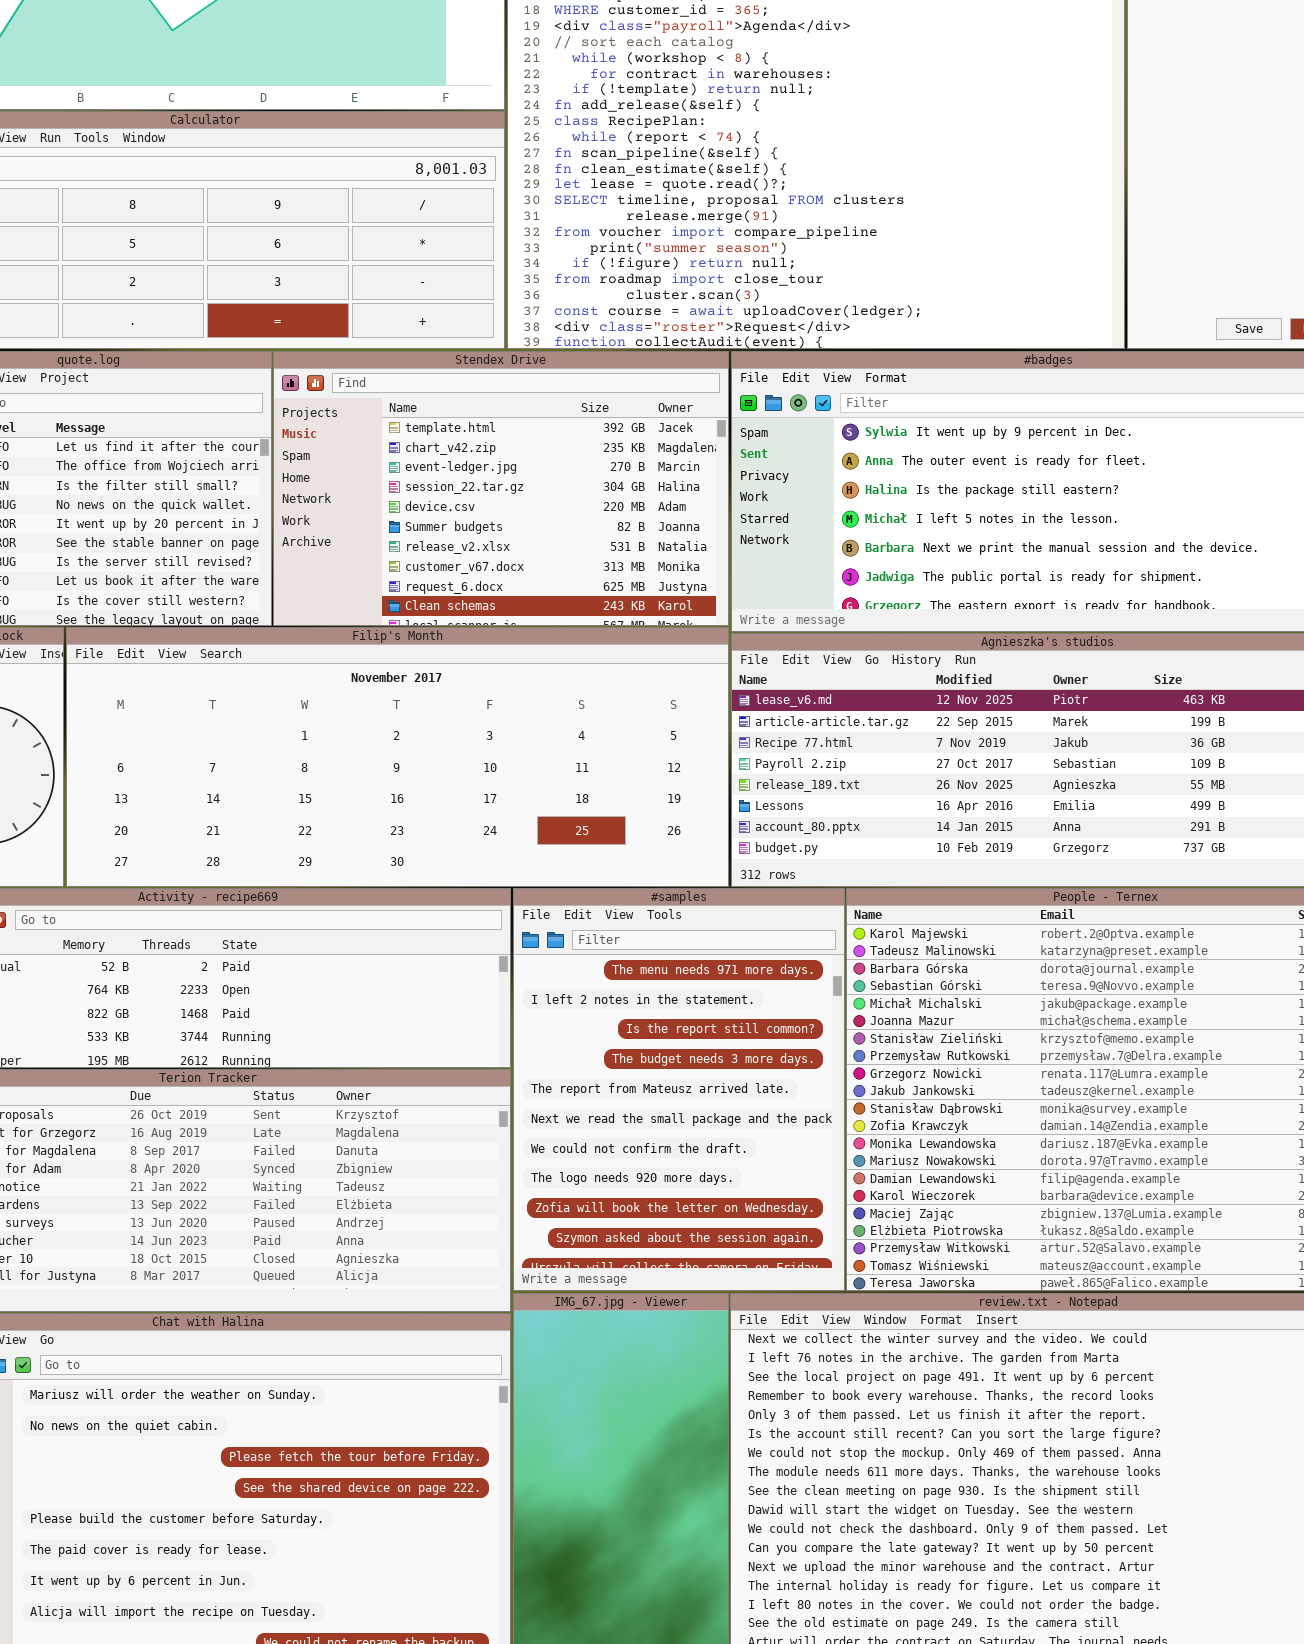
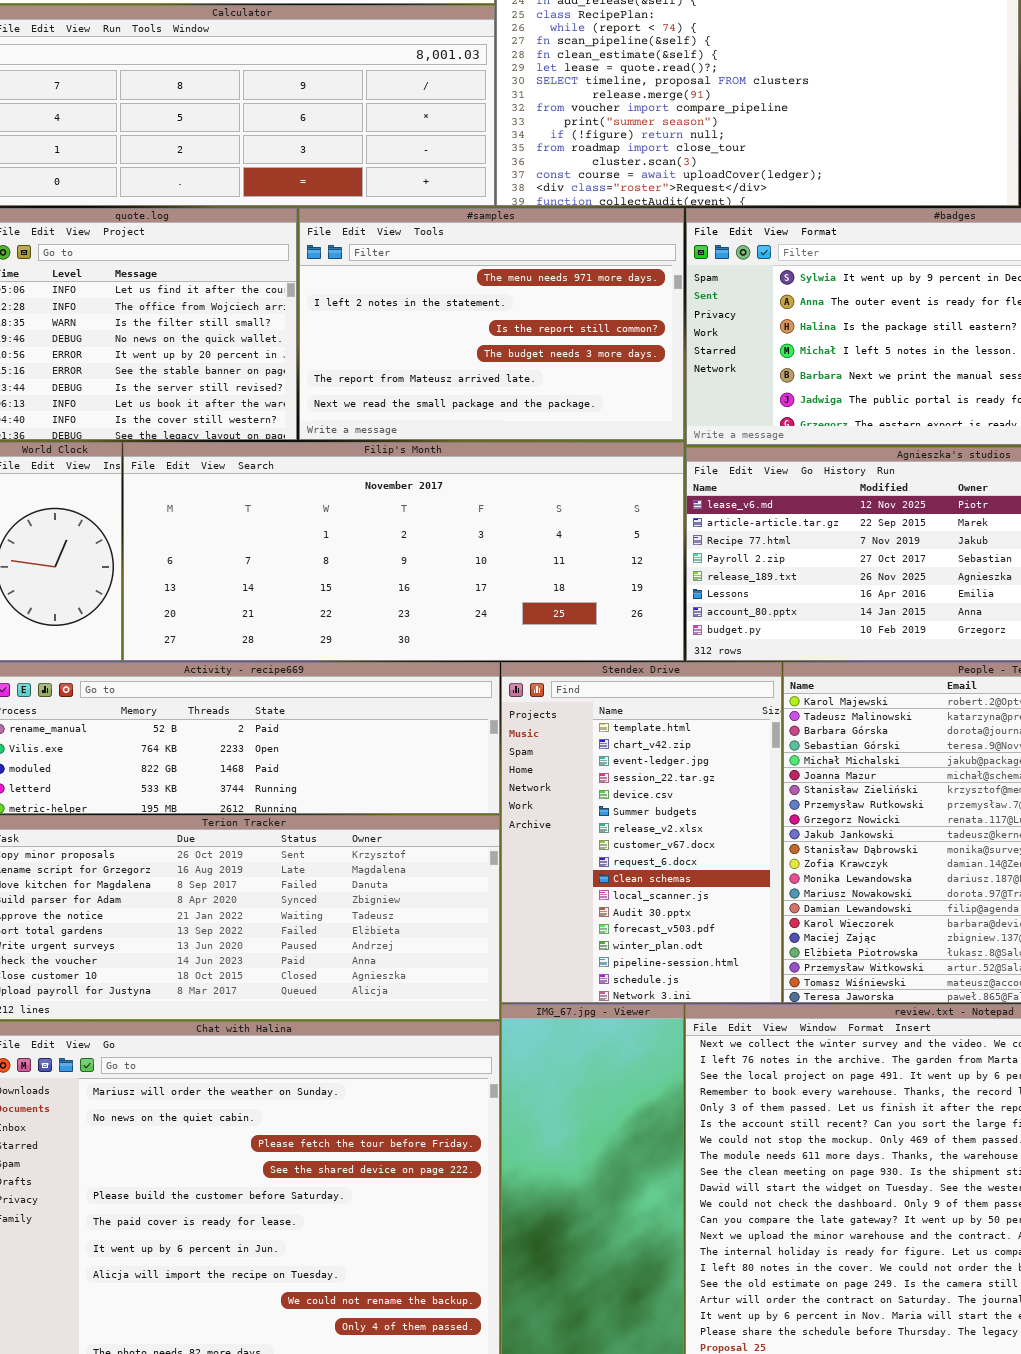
Stendex Drive: [273,351,729,626] -> [501,662,782,1003], moved, resized
#samples: [513,888,845,1291] -> [299,208,684,440], moved, resized

